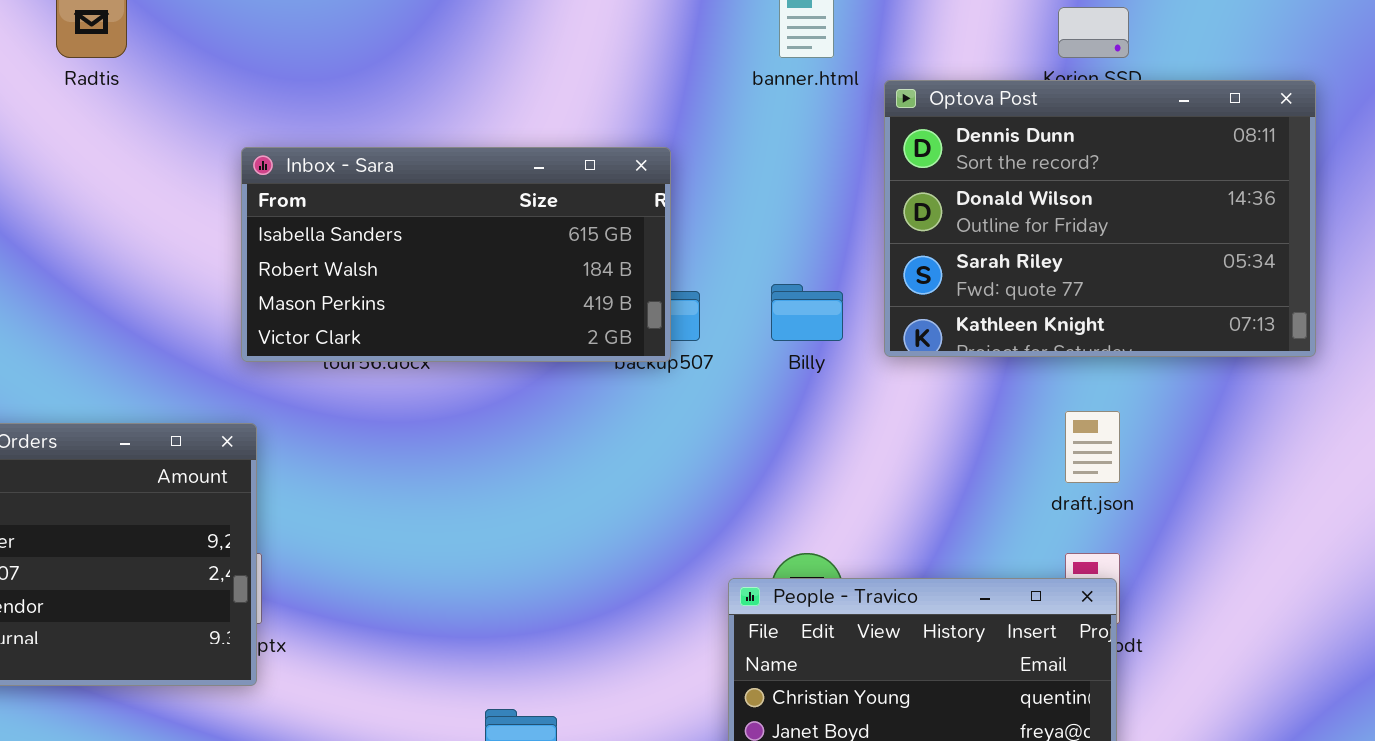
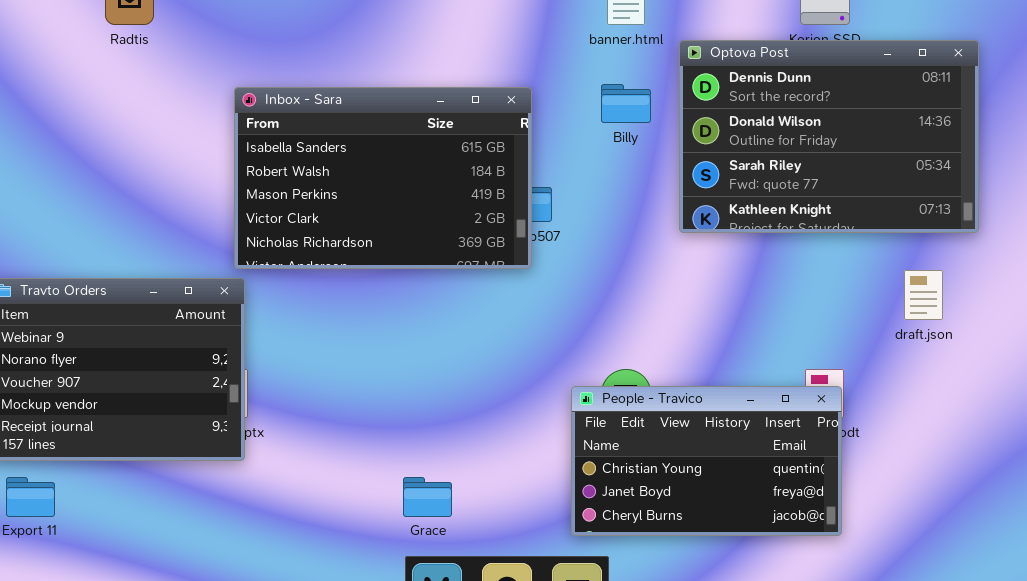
Inbox - Sara: [241,147,671,362] -> [234,87,532,269], resized
Billy: [771,284,843,341] -> [601,84,651,123], moved
draft.json: [1065,411,1120,483] -> [904,270,943,320], moved

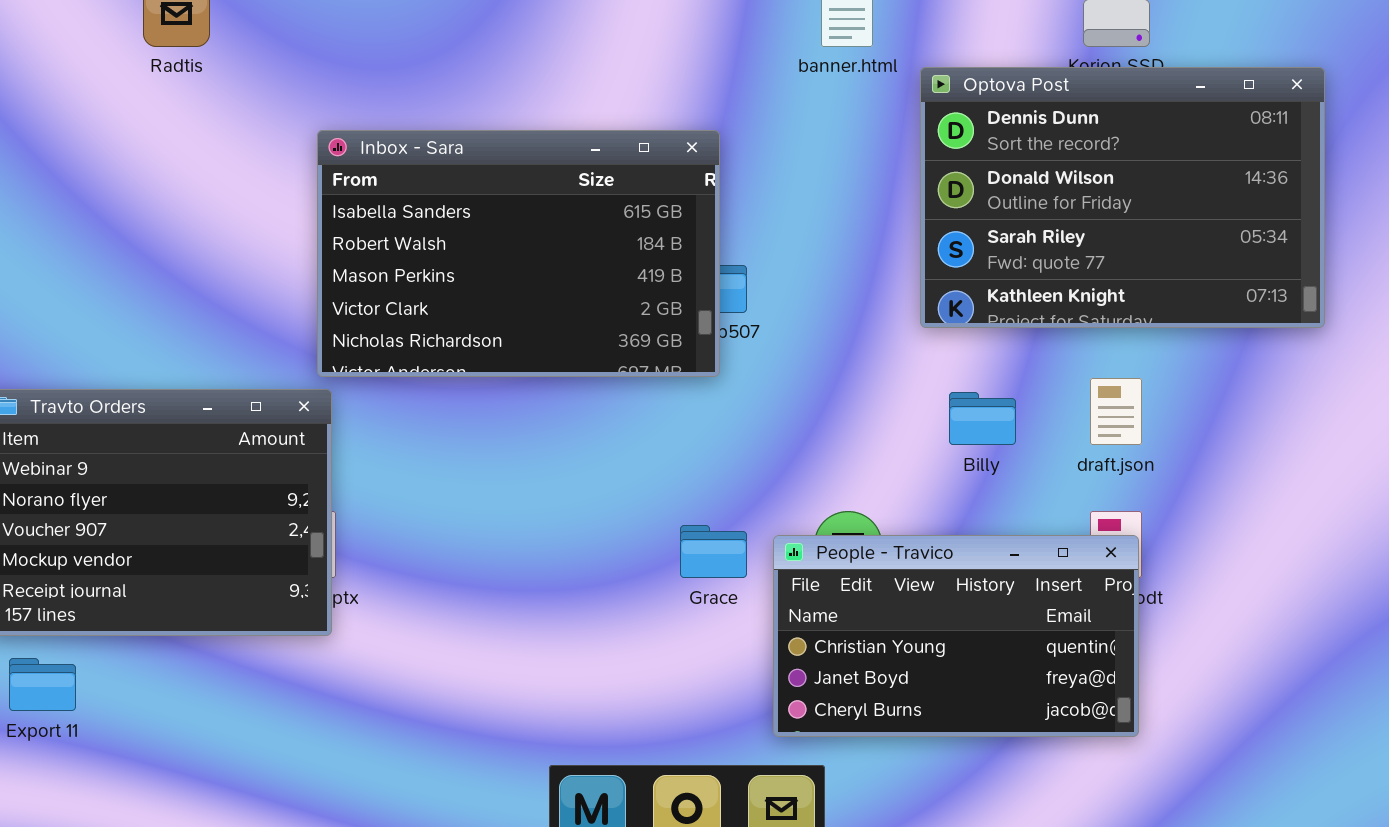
Billy: [601,84,651,123] -> [949,392,1016,445], moved
draft.json: [904,270,943,320] -> [1090,378,1142,445], moved
Grace: [403,477,452,517] -> [680,525,747,578], moved

